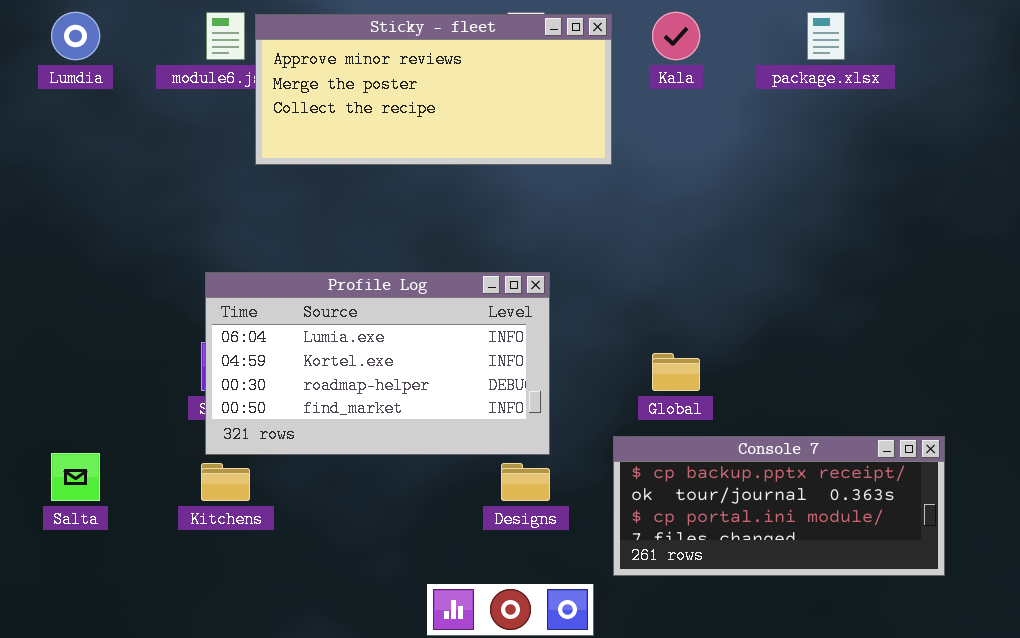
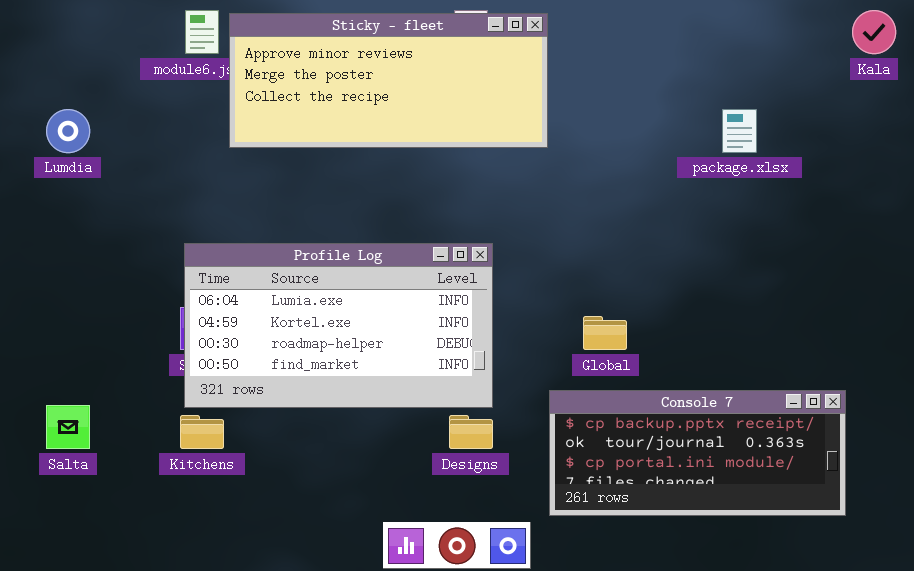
Lumdia: [51,12,100,60] -> [46,109,90,153], moved
Kala: [652,12,700,60] -> [852,10,896,54], moved
package.xlsx: [807,12,845,60] -> [722,109,757,153], moved

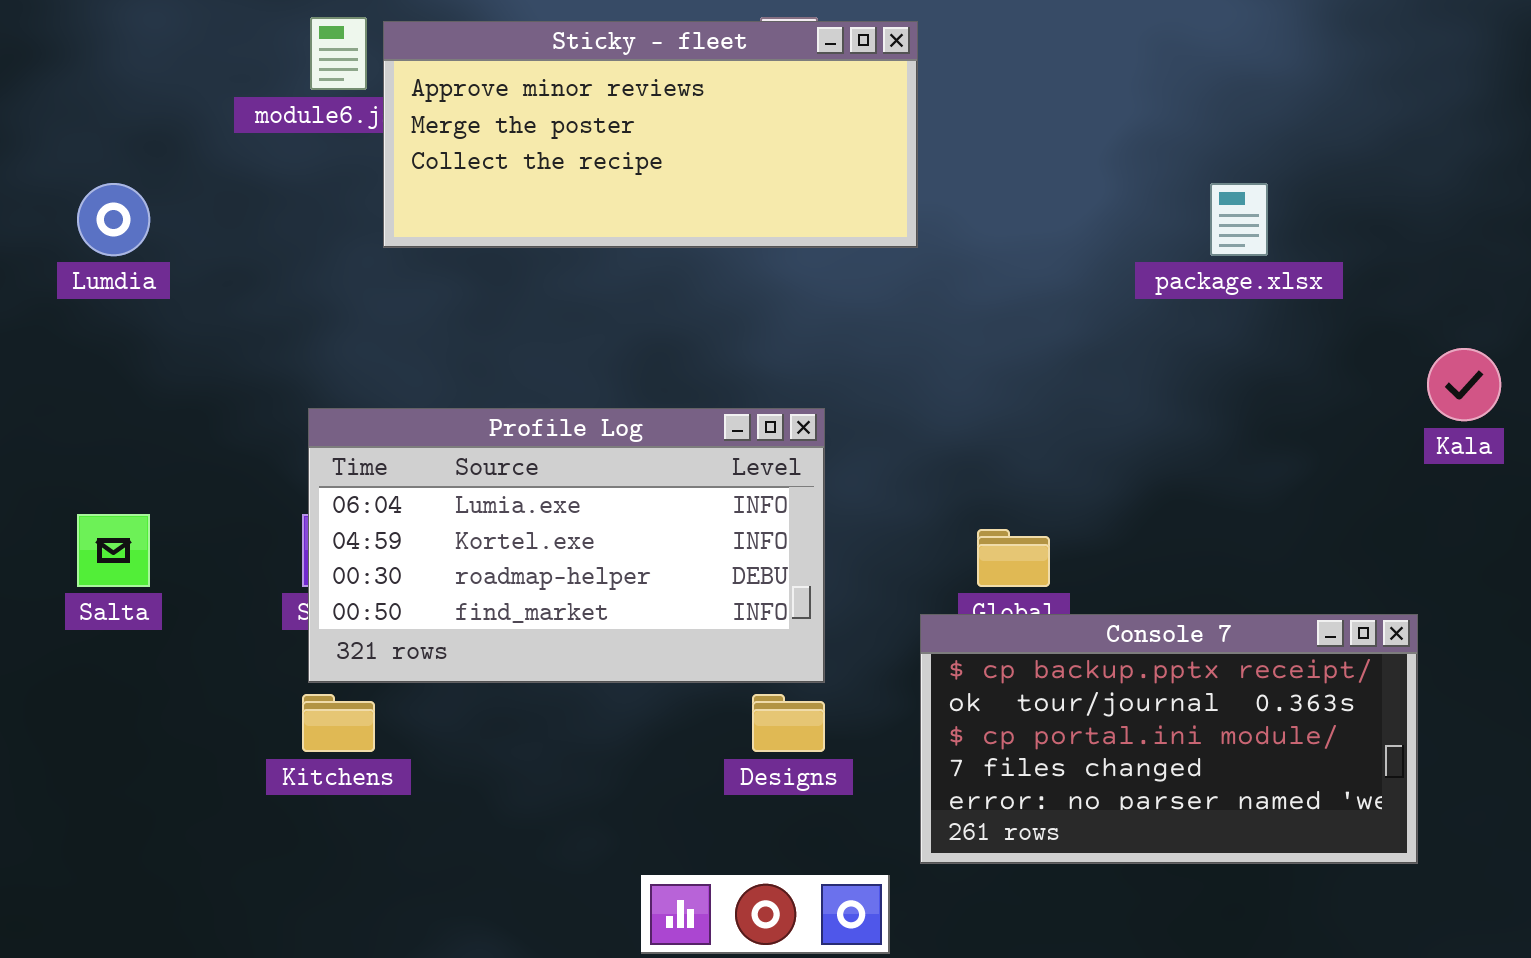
Kala: [852,10,896,54] -> [1427,348,1501,421], moved
Console 7: [549,390,846,516] -> [920,614,1418,864], resized
Salta: [46,405,90,449] -> [77,514,150,587], moved

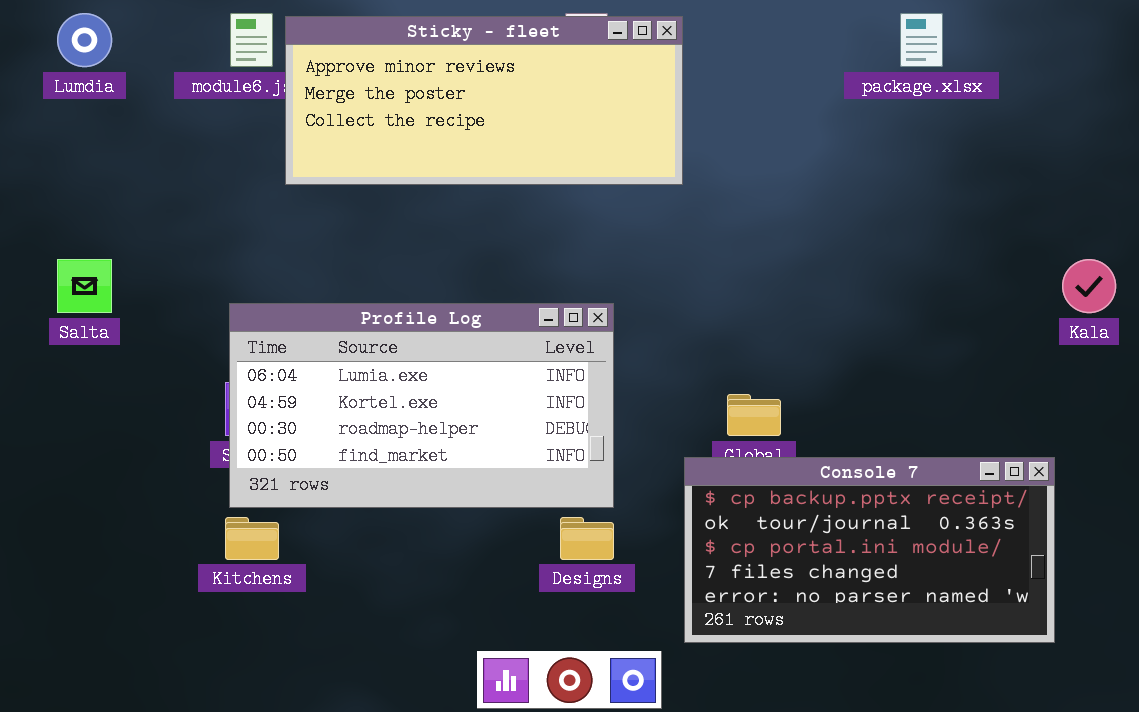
Lumdia: [77,183,150,256] -> [57,13,112,67], moved
package.xlsx: [1210,183,1268,256] -> [900,13,943,67], moved
Salta: [77,514,150,587] -> [57,259,112,313], moved

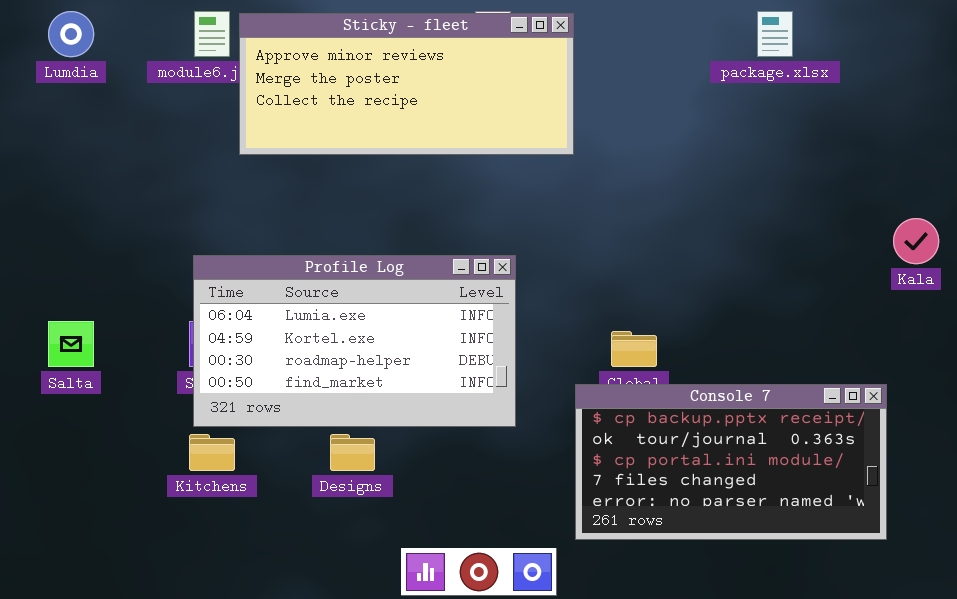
Salta: [57,259,112,313] -> [48,321,94,367], moved
Designs: [560,517,614,560] -> [330,434,375,471], moved

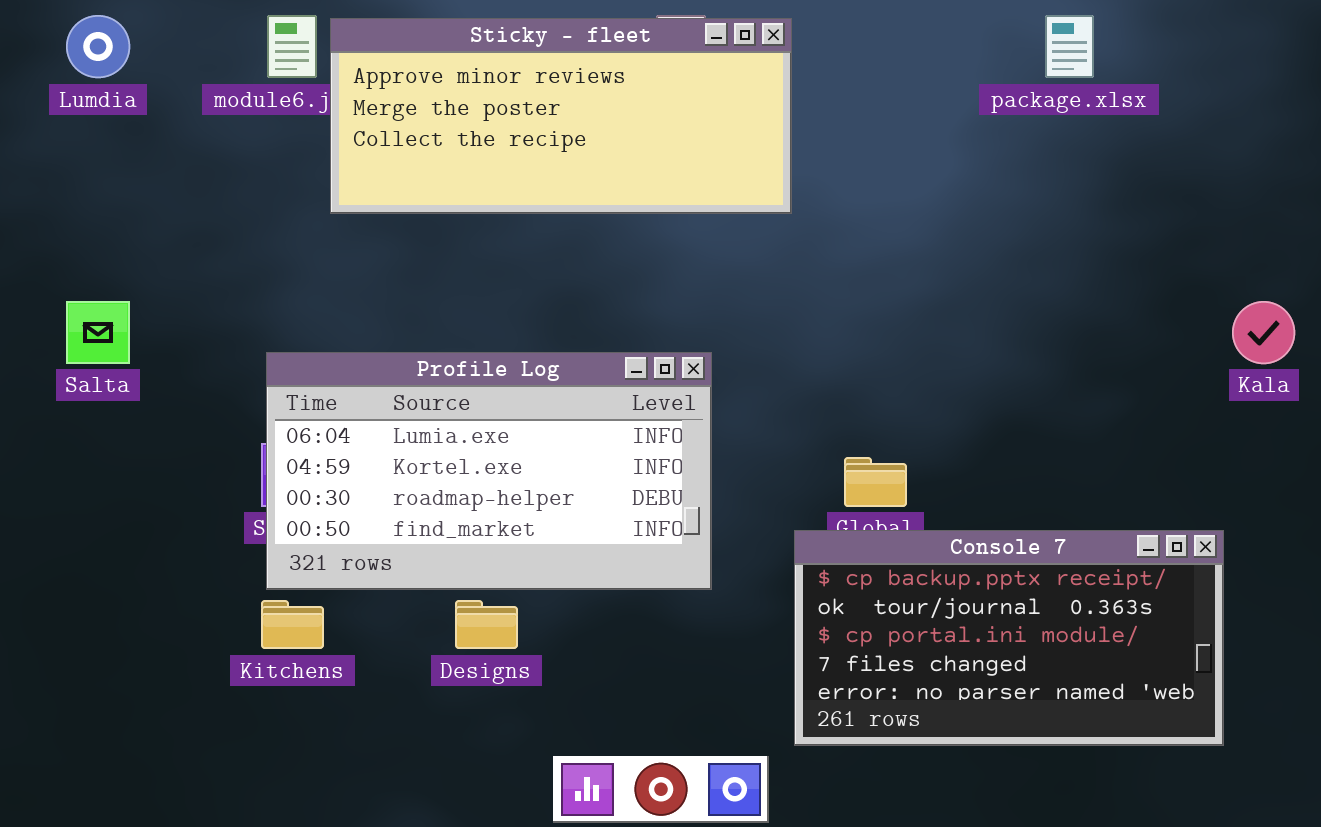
Salta: [48,321,94,367] -> [66,301,130,364], moved

